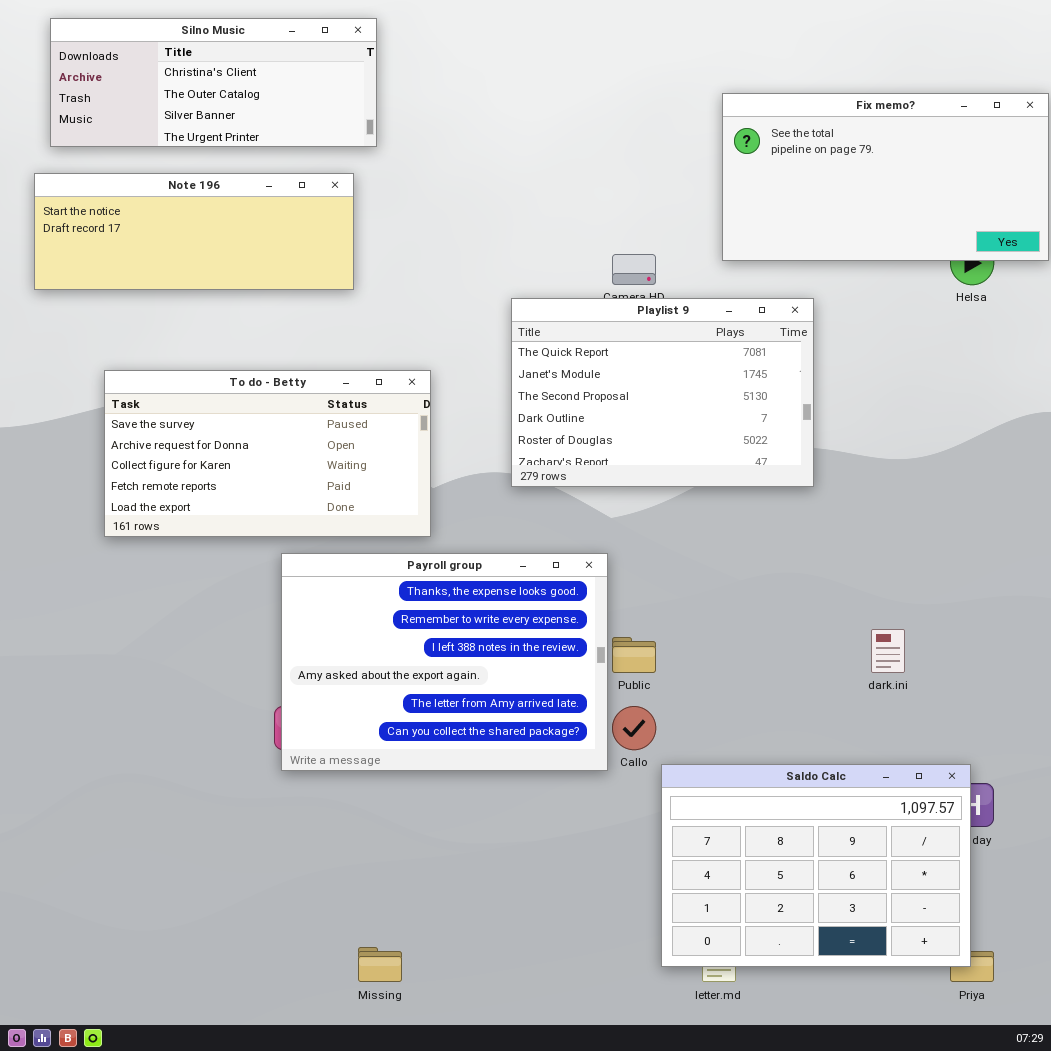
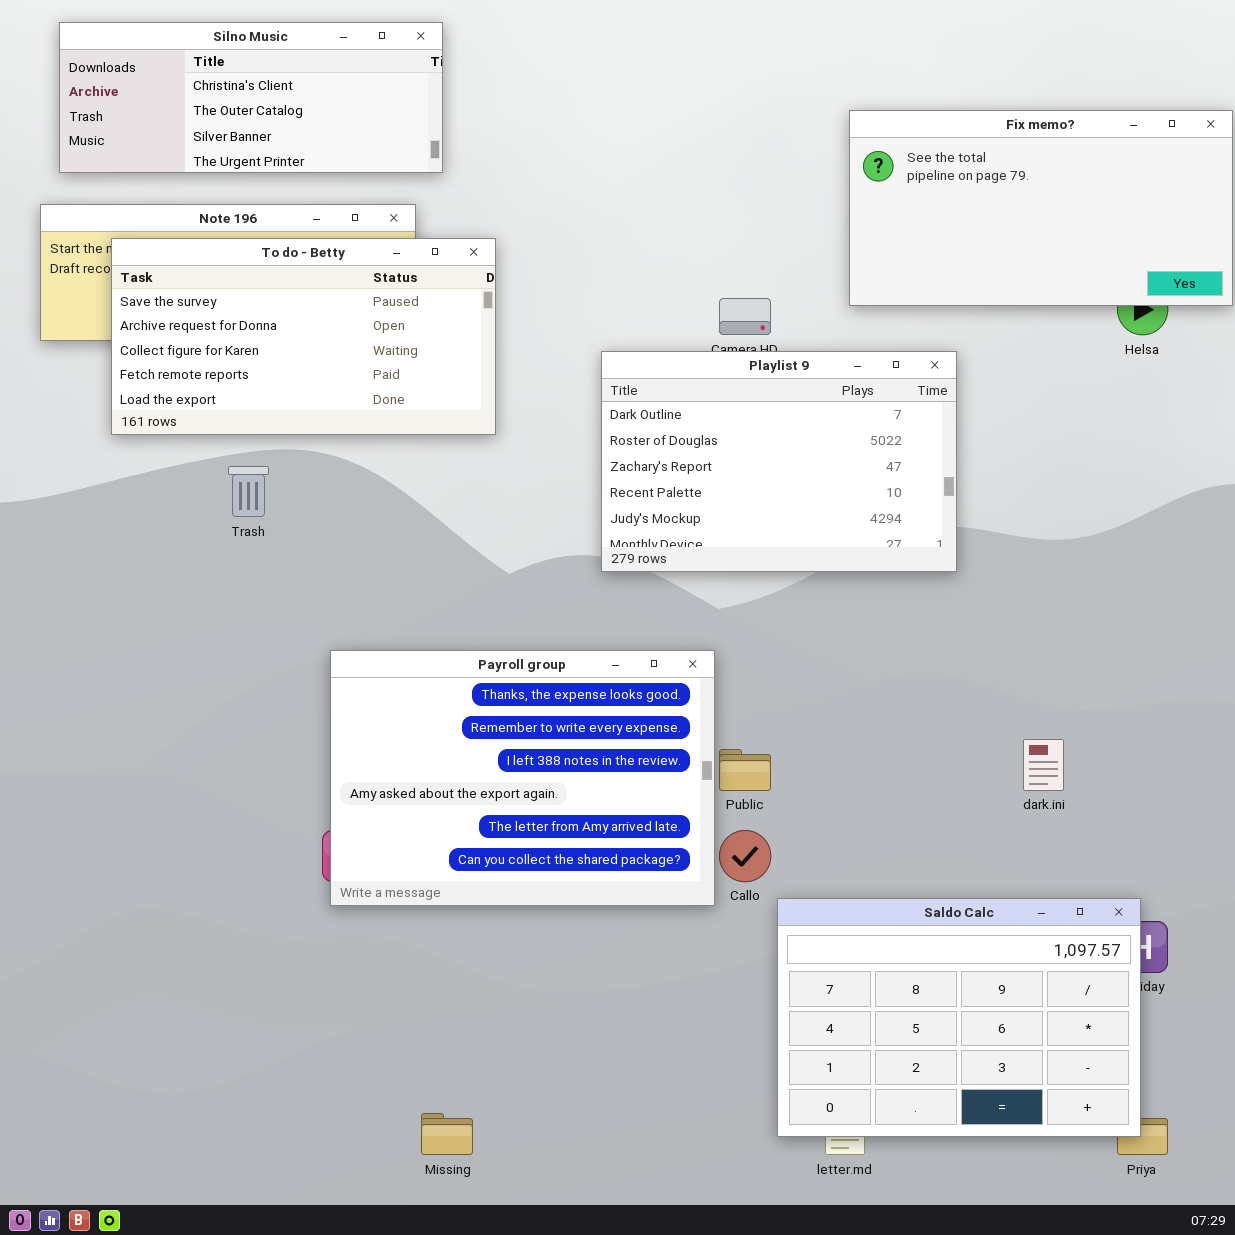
Playlist 9: [511,298,814,487] -> [601,351,957,572], scrolled down 3 rows
To do - Betty: [104,370,431,537] -> [111,238,496,435], moved

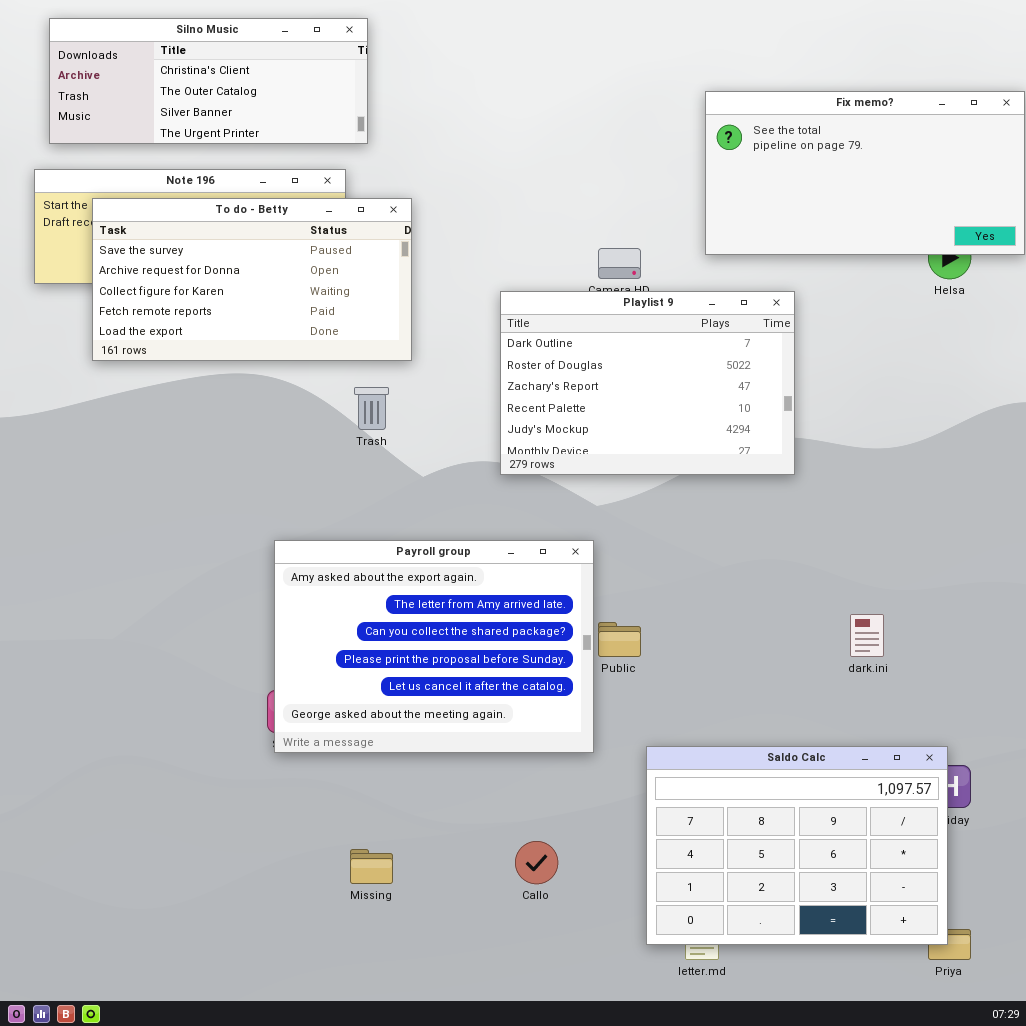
Trash: [228,466,269,517] -> [354,387,389,430], moved
Payroll group: [330,650,715,906] -> [274,540,594,753], scrolled down 3 rows
Callo: [719,830,771,882] -> [515,841,558,884], moved
Missing: [421,1113,473,1155] -> [350,849,393,884], moved

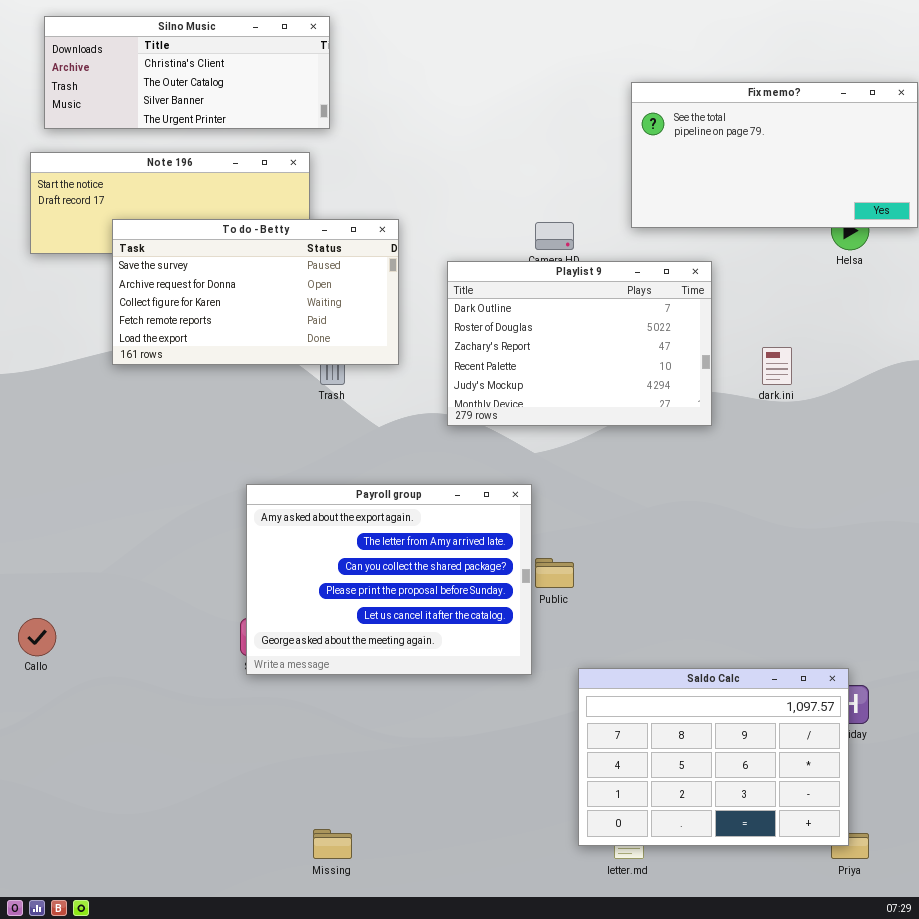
To do - Betty: [92,198,412,361] -> [112,219,399,365], moved
dark.ini: [850,614,884,657] -> [762,347,792,385], moved
Callo: [515,841,558,884] -> [18,618,56,656], moved
Missing: [350,849,393,884] -> [313,829,352,859], moved

